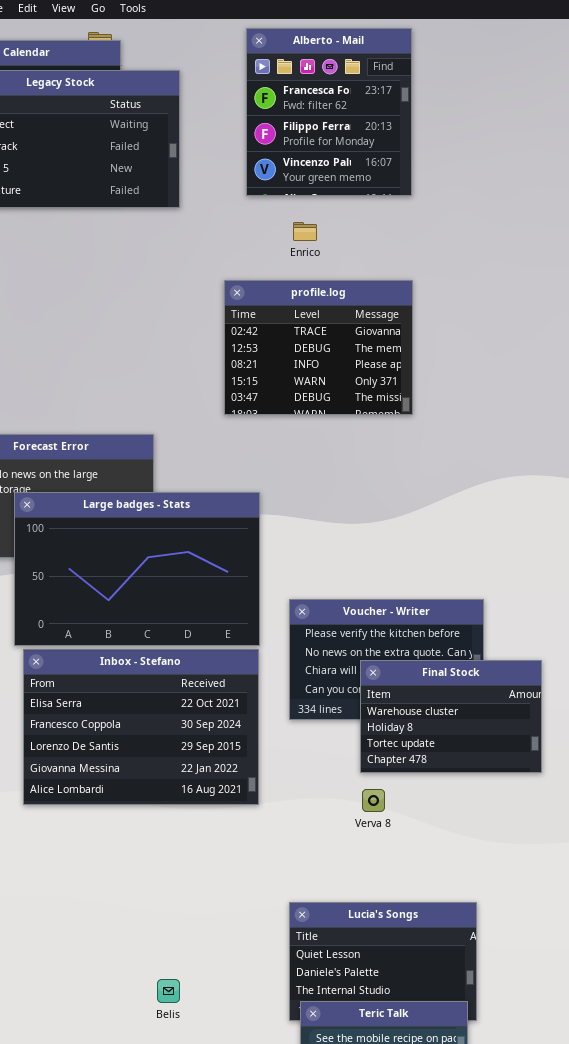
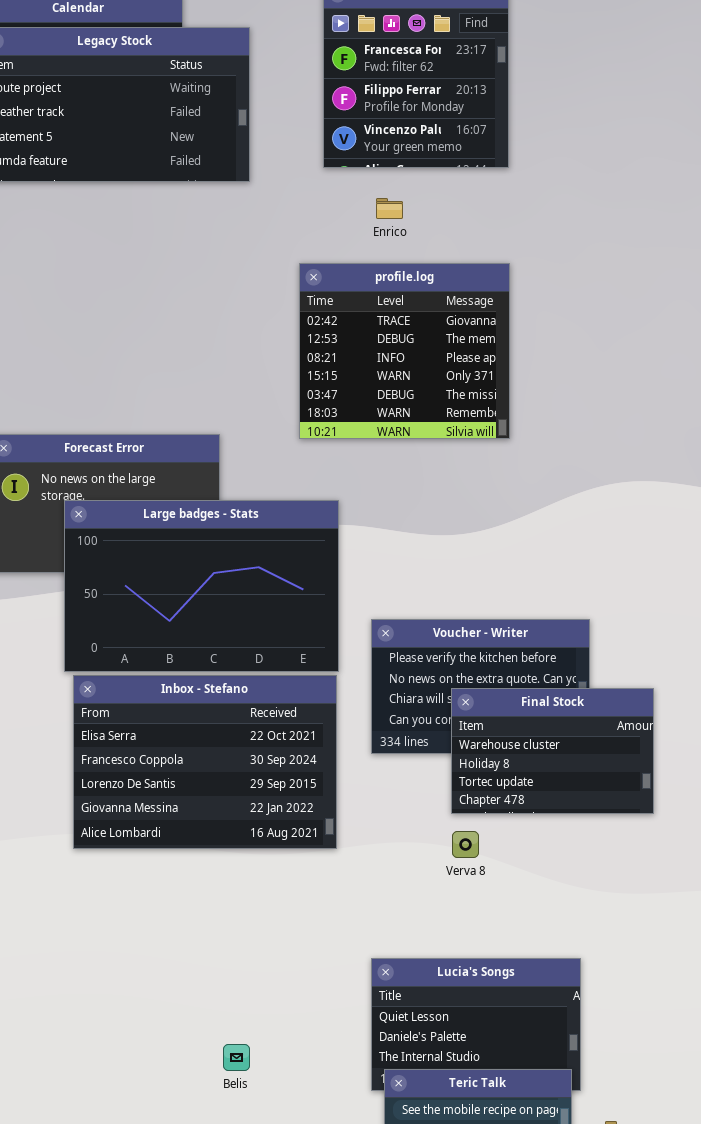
profile.log: [224,280,413,415] -> [299,263,510,439], resized

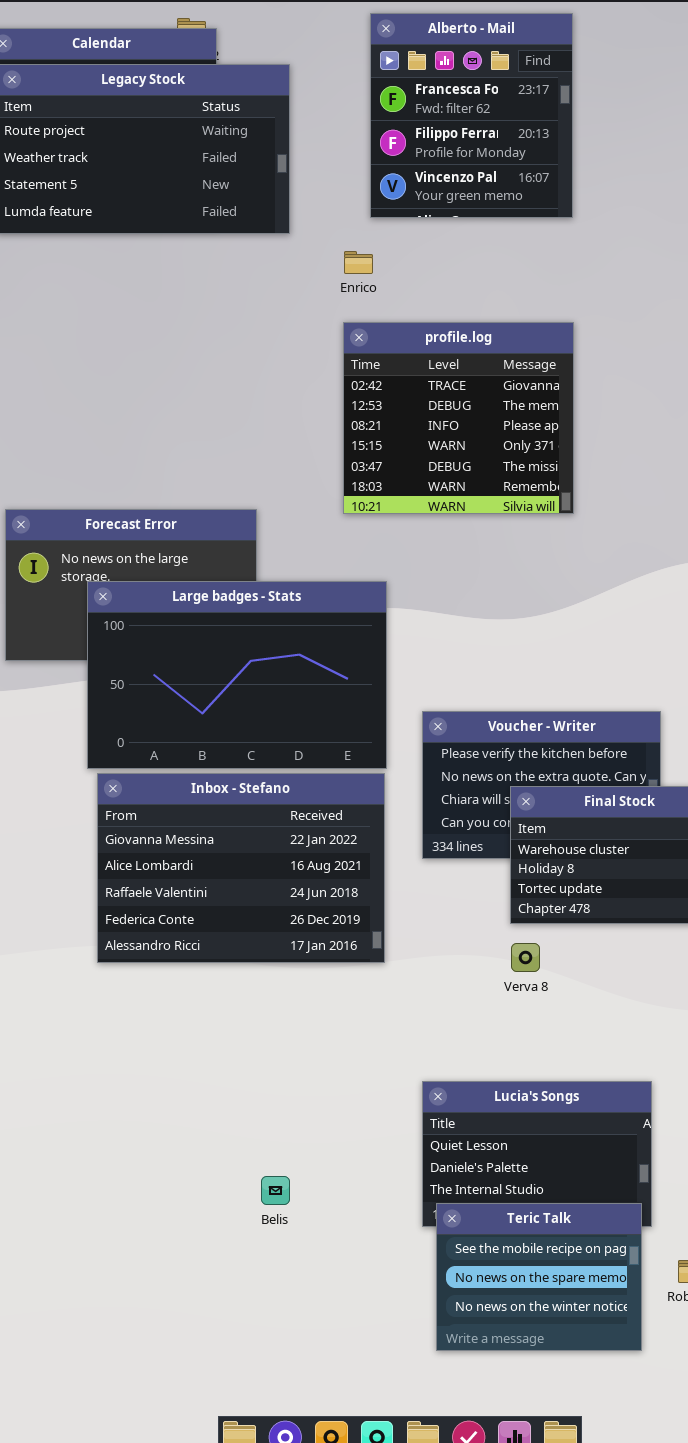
Enrico: [376,198,403,219] -> [344,251,373,274], moved
Inbox - Stefano: [73,675,337,849] -> [97,773,385,963], scrolled down 3 rows

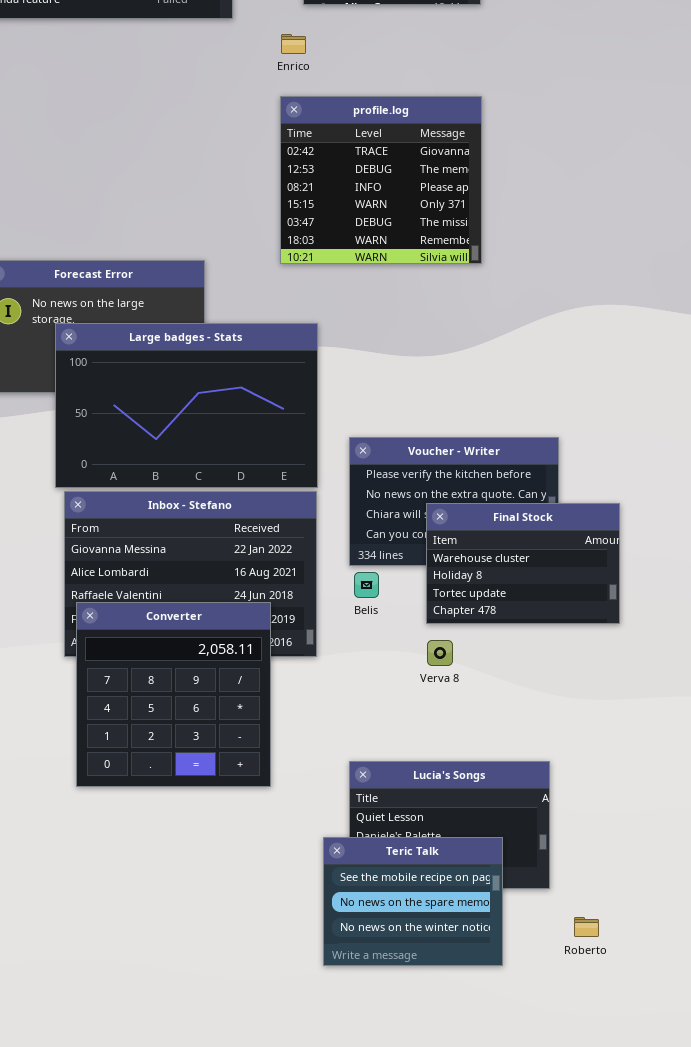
Converter: none -> [76,602,271,787], opened
Belis: [261,1176,290,1205] -> [354,572,379,598], moved
Teric Talk: [436,1203,642,1351] -> [323,837,503,966], moved

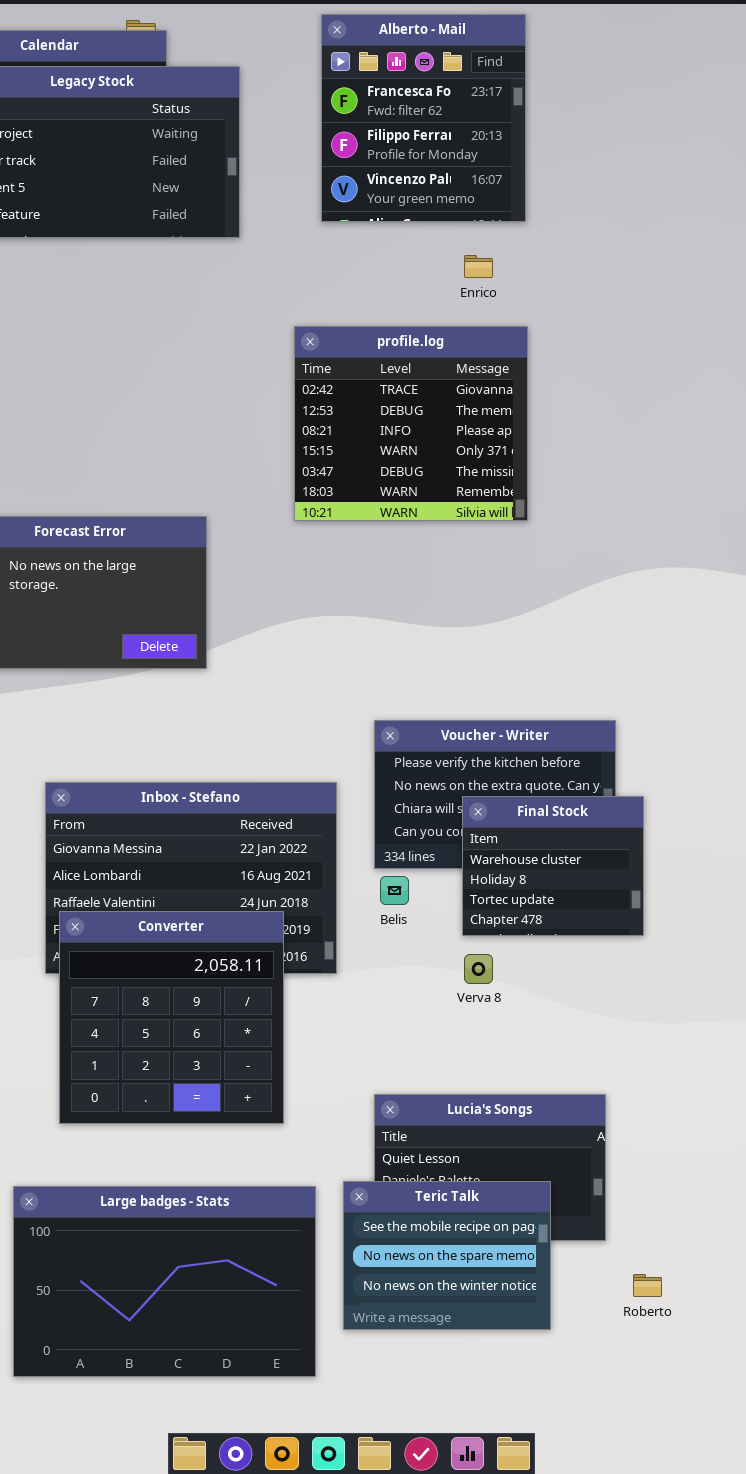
Enrico: [281,34,306,54] -> [464,255,493,278], moved
Large badges - Stats: [55,323,318,488] -> [13,1186,316,1377], moved
Final Stock: [426,503,620,624] -> [462,796,644,936], resized

